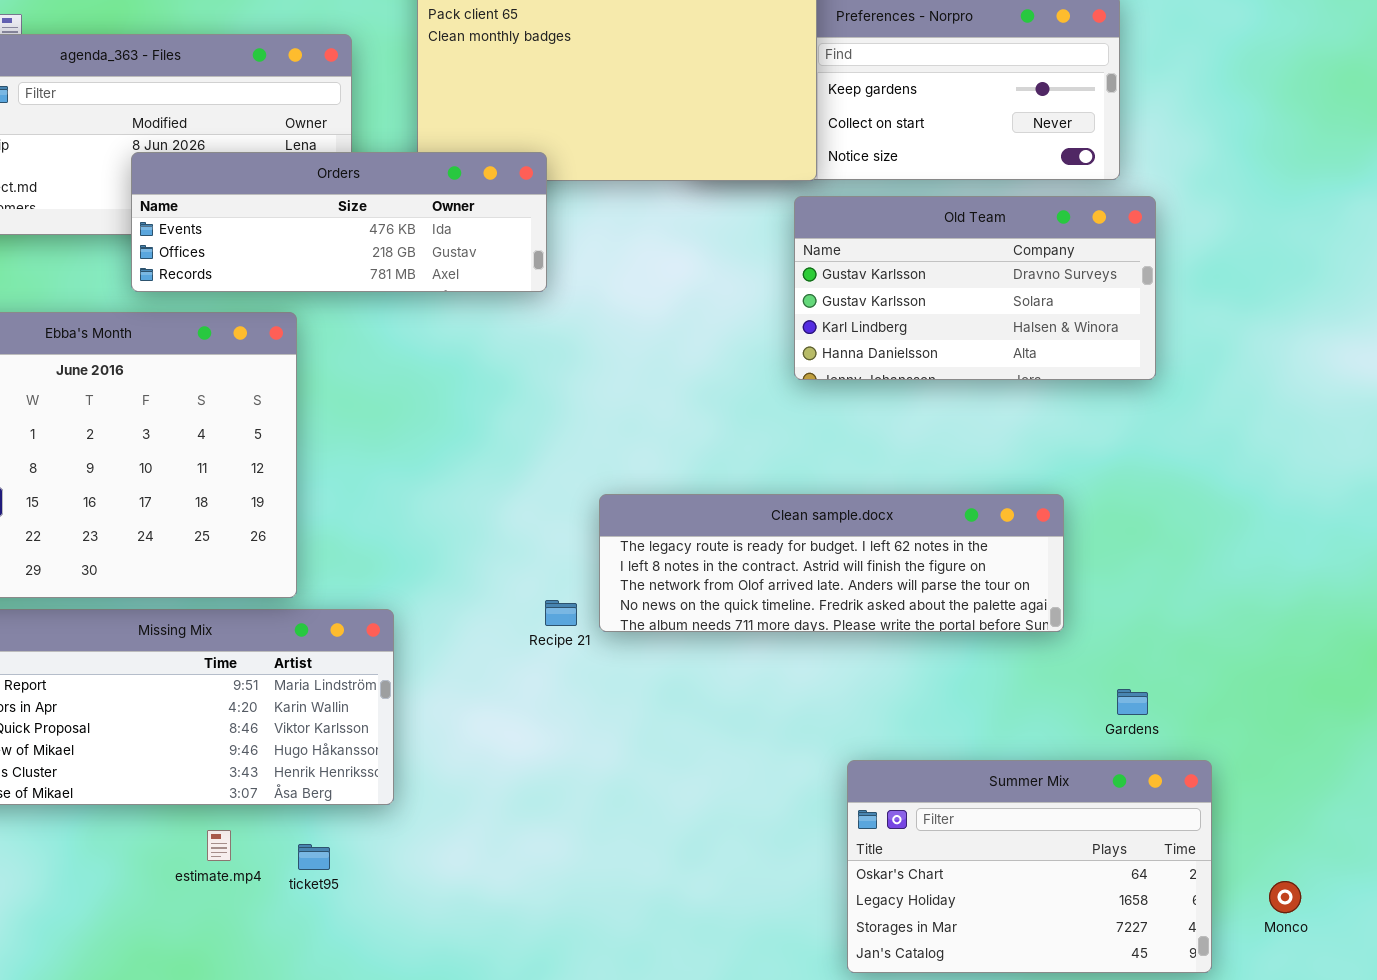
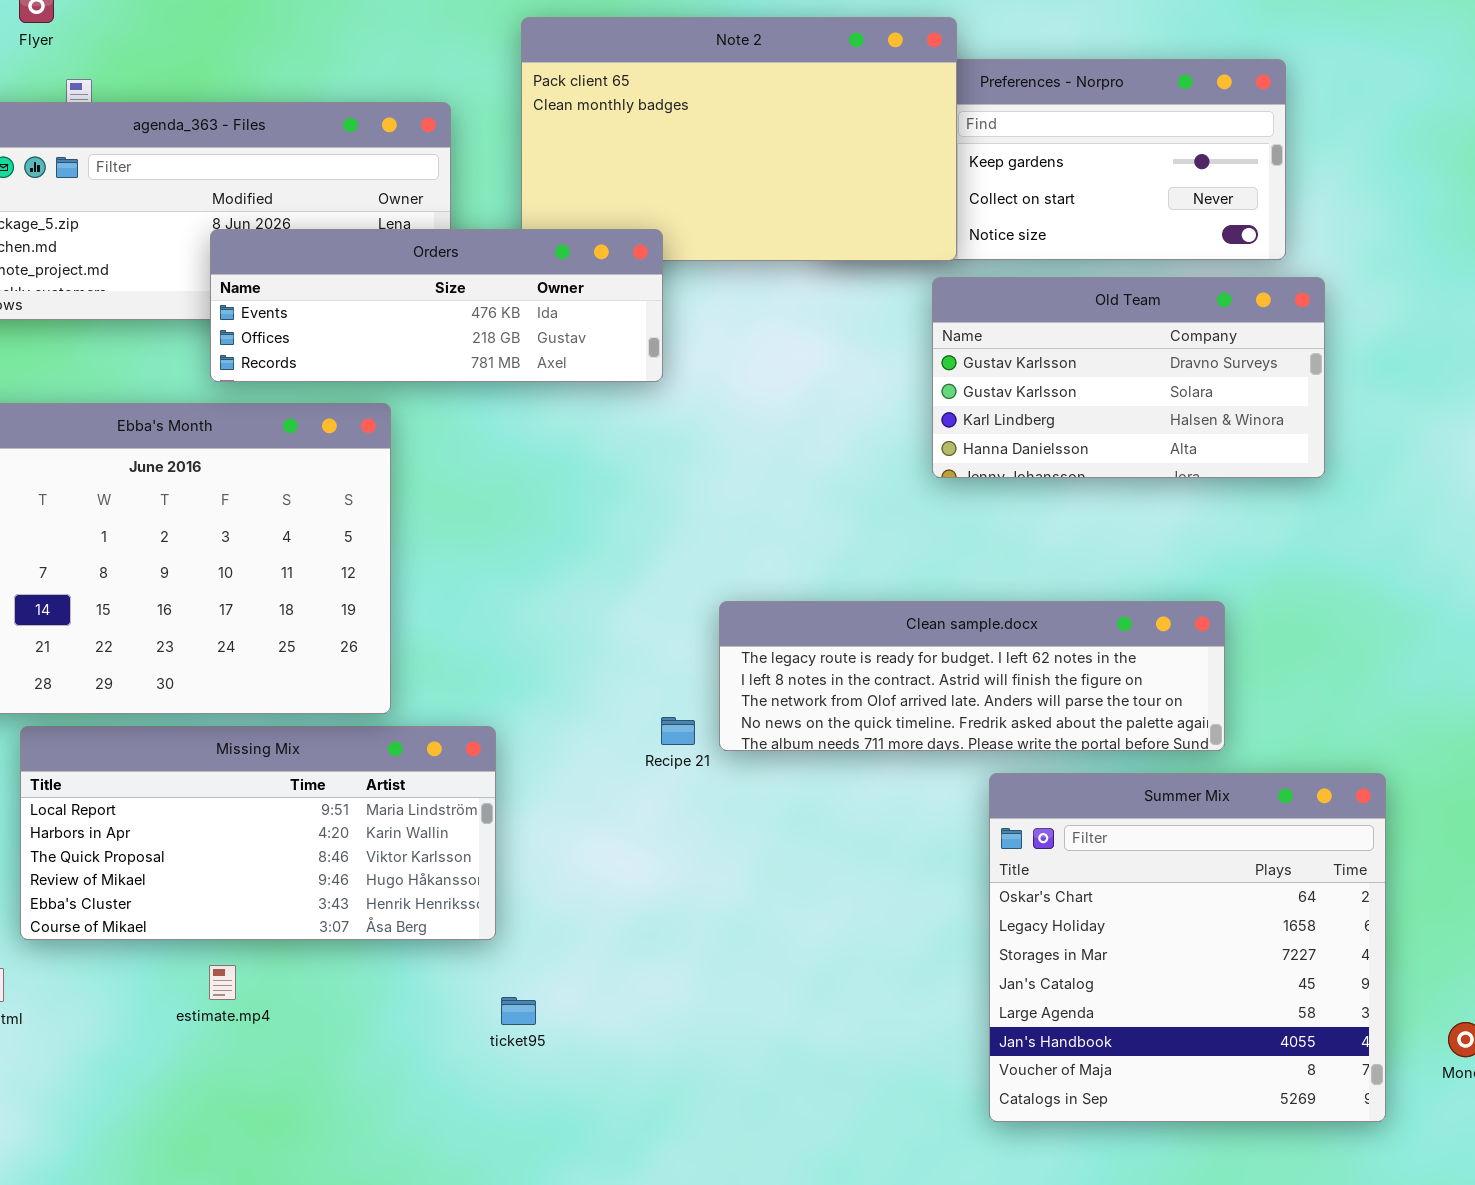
Summer Mix: [847,760,1212,973] -> [989,773,1386,1122], resized
estimate.mp4: [207,830,231,861] -> [209,965,236,1000], moved
ticket95: [298,844,330,870] -> [501,997,536,1025], moved

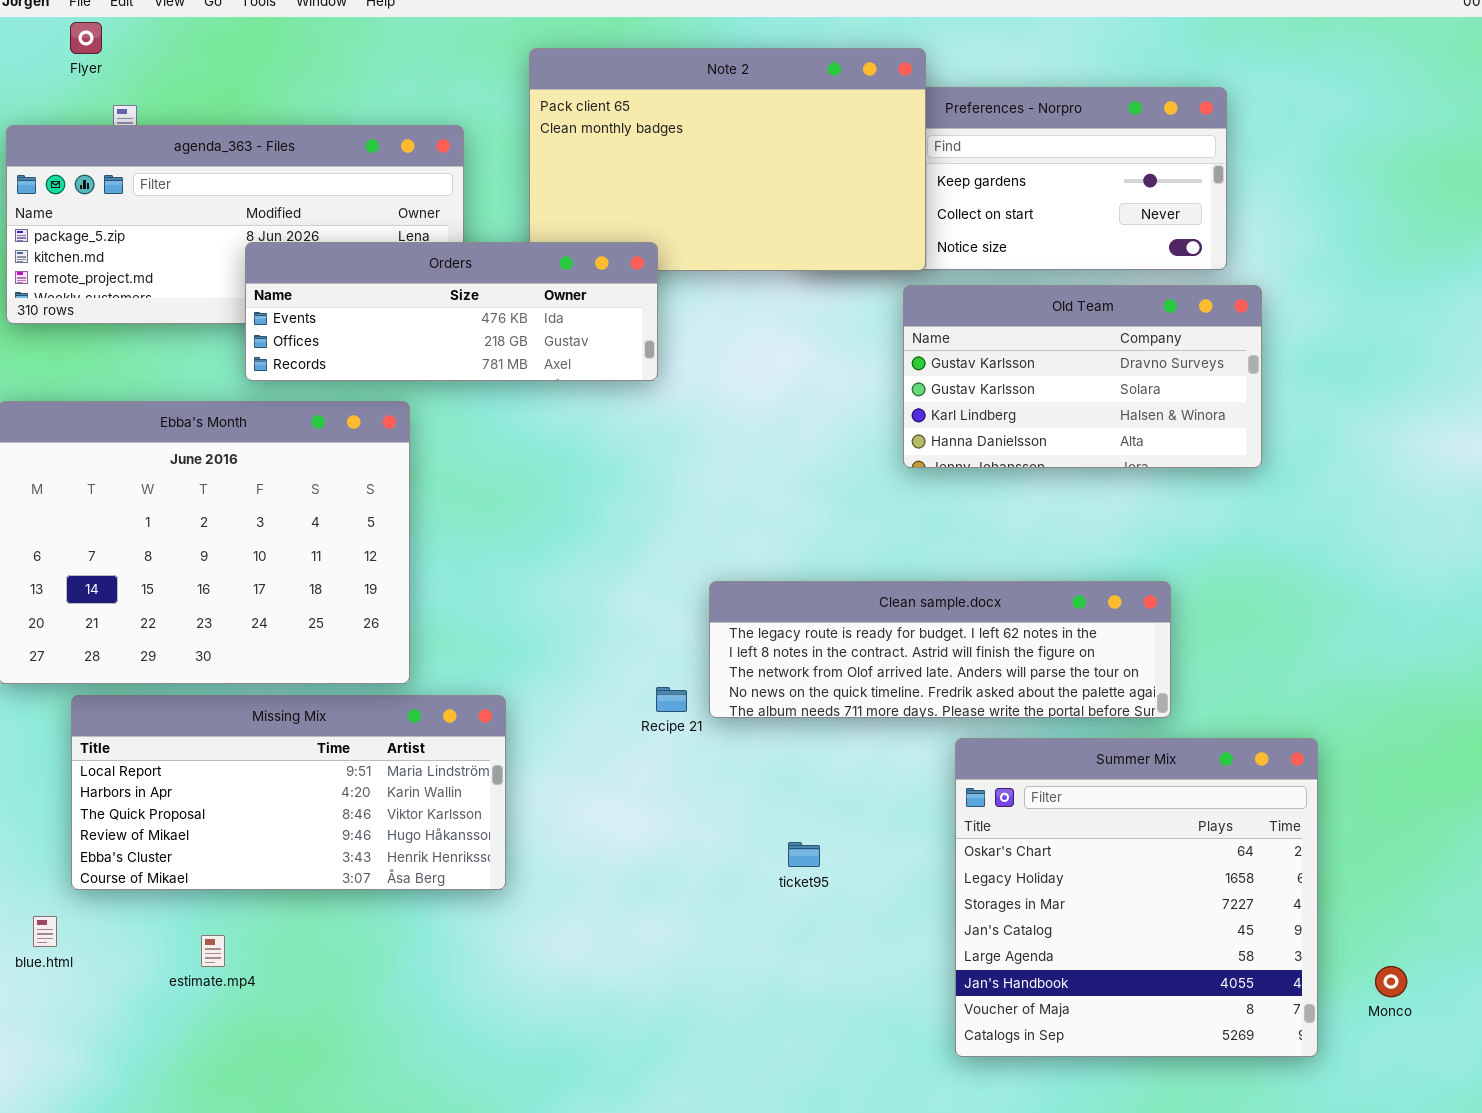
estimate.mp4: [209,965,236,1000] -> [201,935,225,967], moved
ticket95: [501,997,536,1025] -> [788,842,820,867], moved

